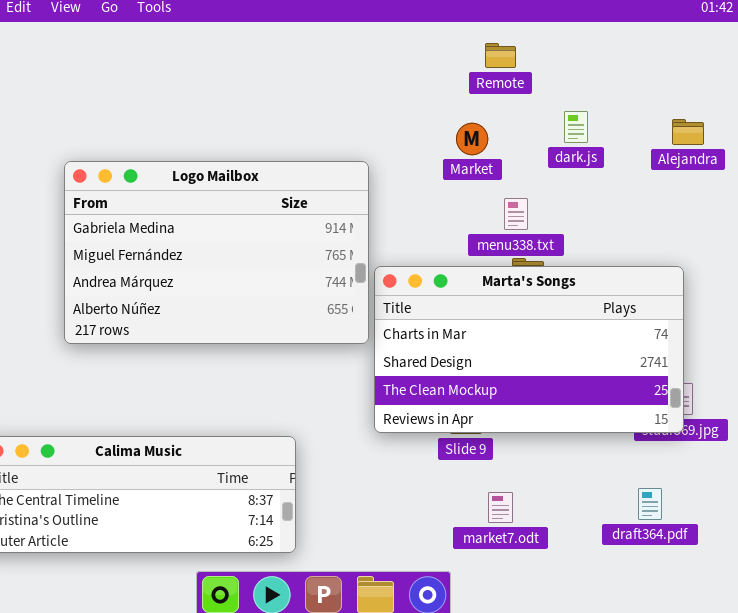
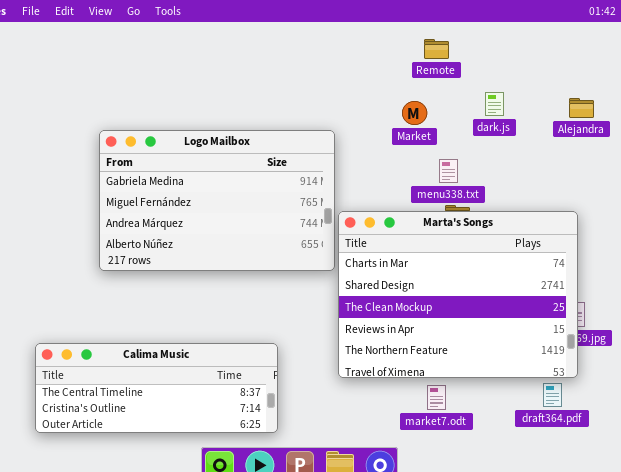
Marta's Songs: [374,266,684,433] -> [338,211,578,378], resized

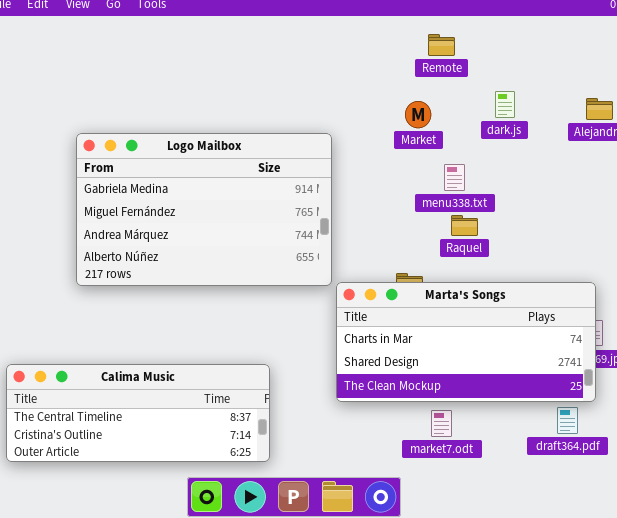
Marta's Songs: [338,211,578,378] -> [336,282,596,402], resized

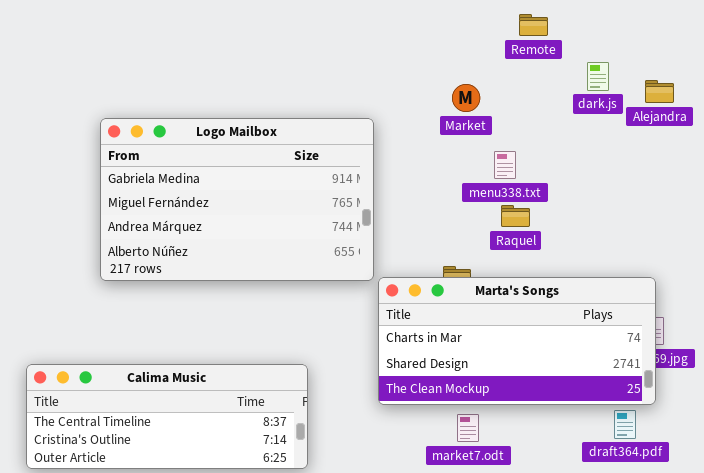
Remote: [428,34,455,56] -> [519,14,548,36], moved
dark.js: [495,91,515,118] -> [587,62,609,91], moved
market7.odt: [431,410,452,437] -> [457,414,479,442], moved

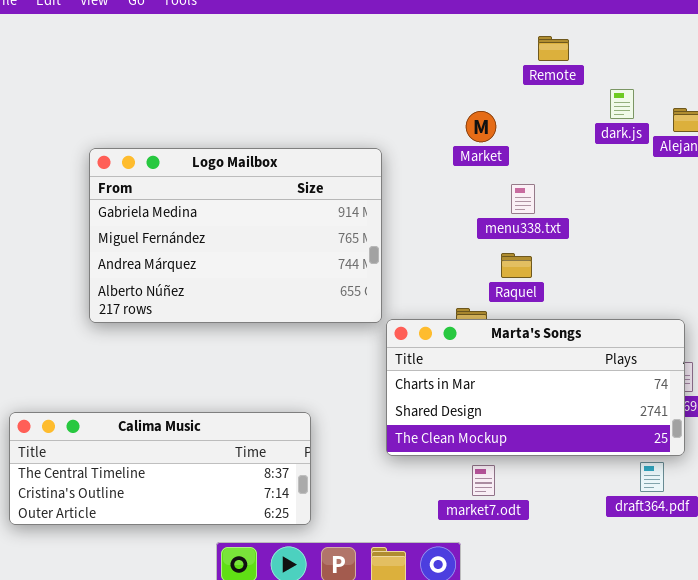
Raquel: [501,205,530,227] -> [501,253,532,278], moved

